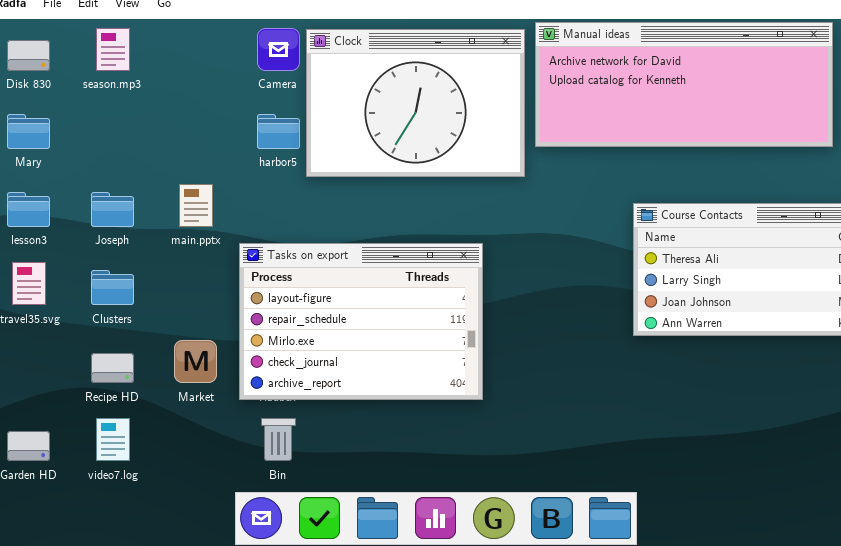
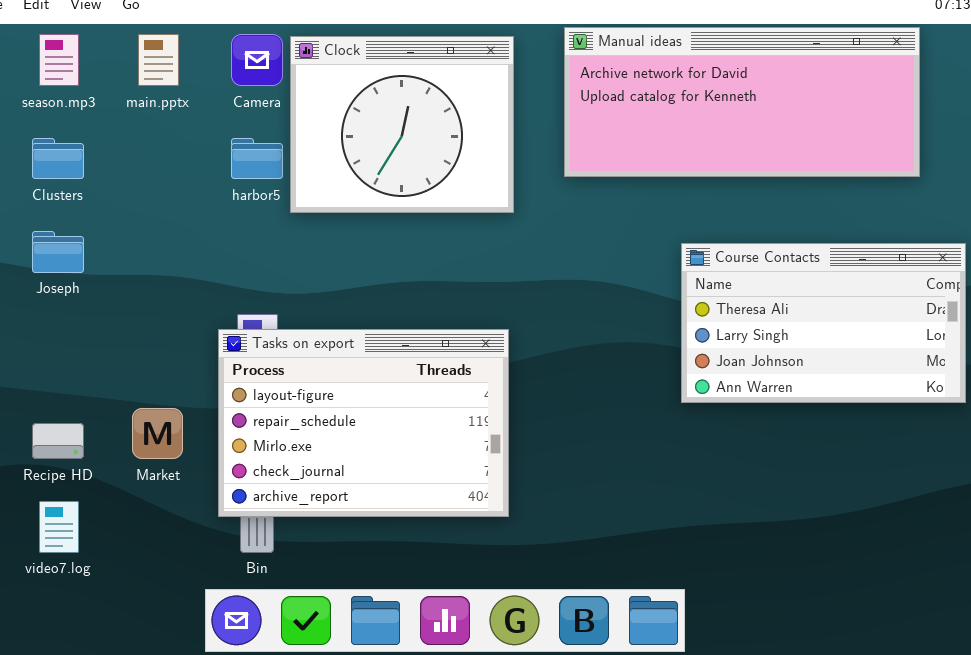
Clock: [306,29,525,177] -> [290,36,514,213], resized
main.pptx: [179,184,213,227] -> [138,34,179,86], moved
Tasks on export: [239,243,483,400] -> [218,329,509,517], moved
Clusters: [91,270,134,305] -> [32,138,84,179], moved

